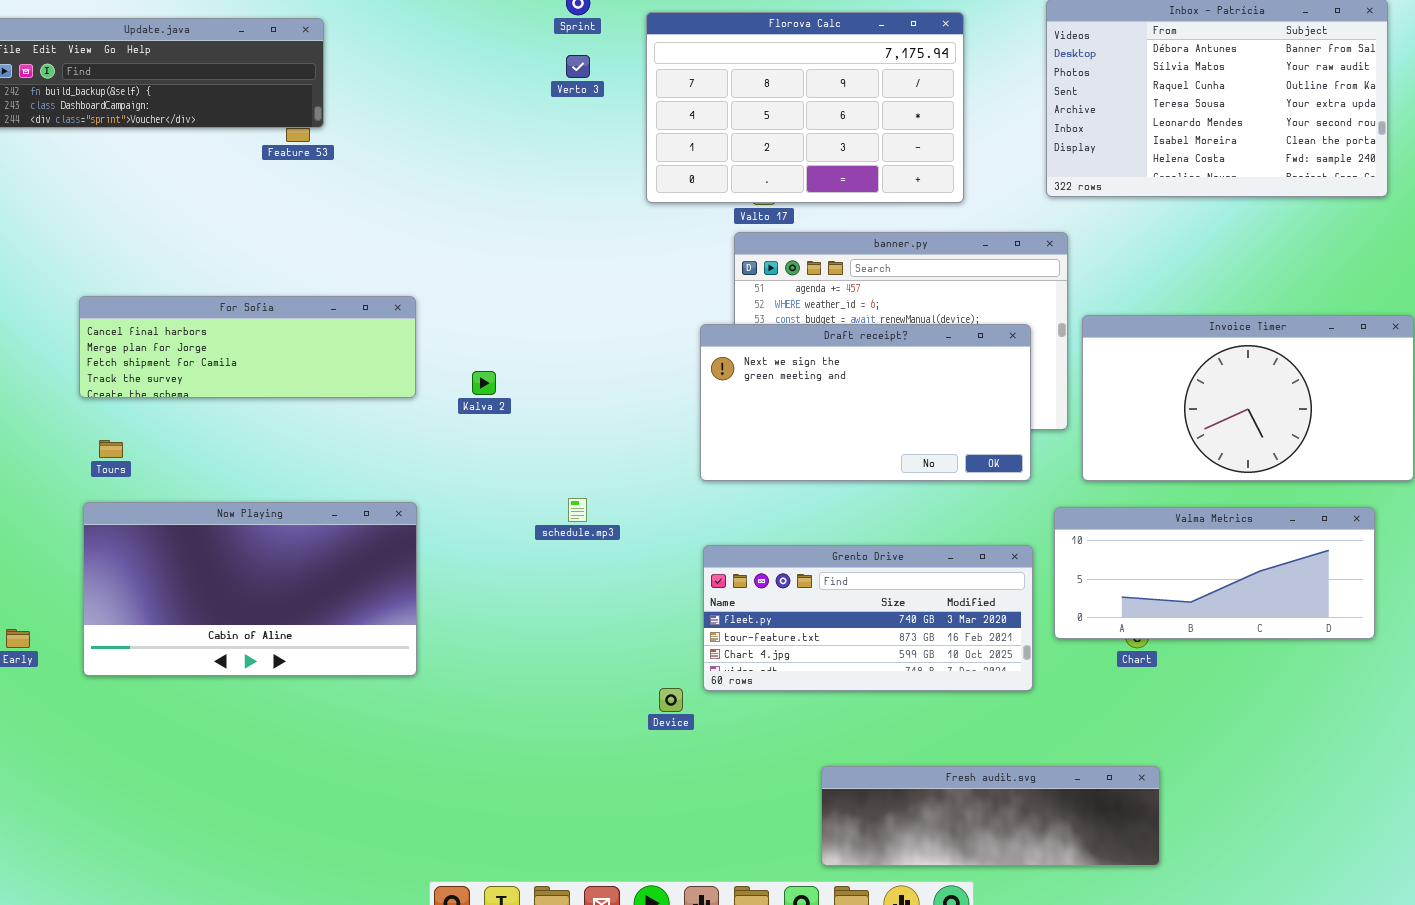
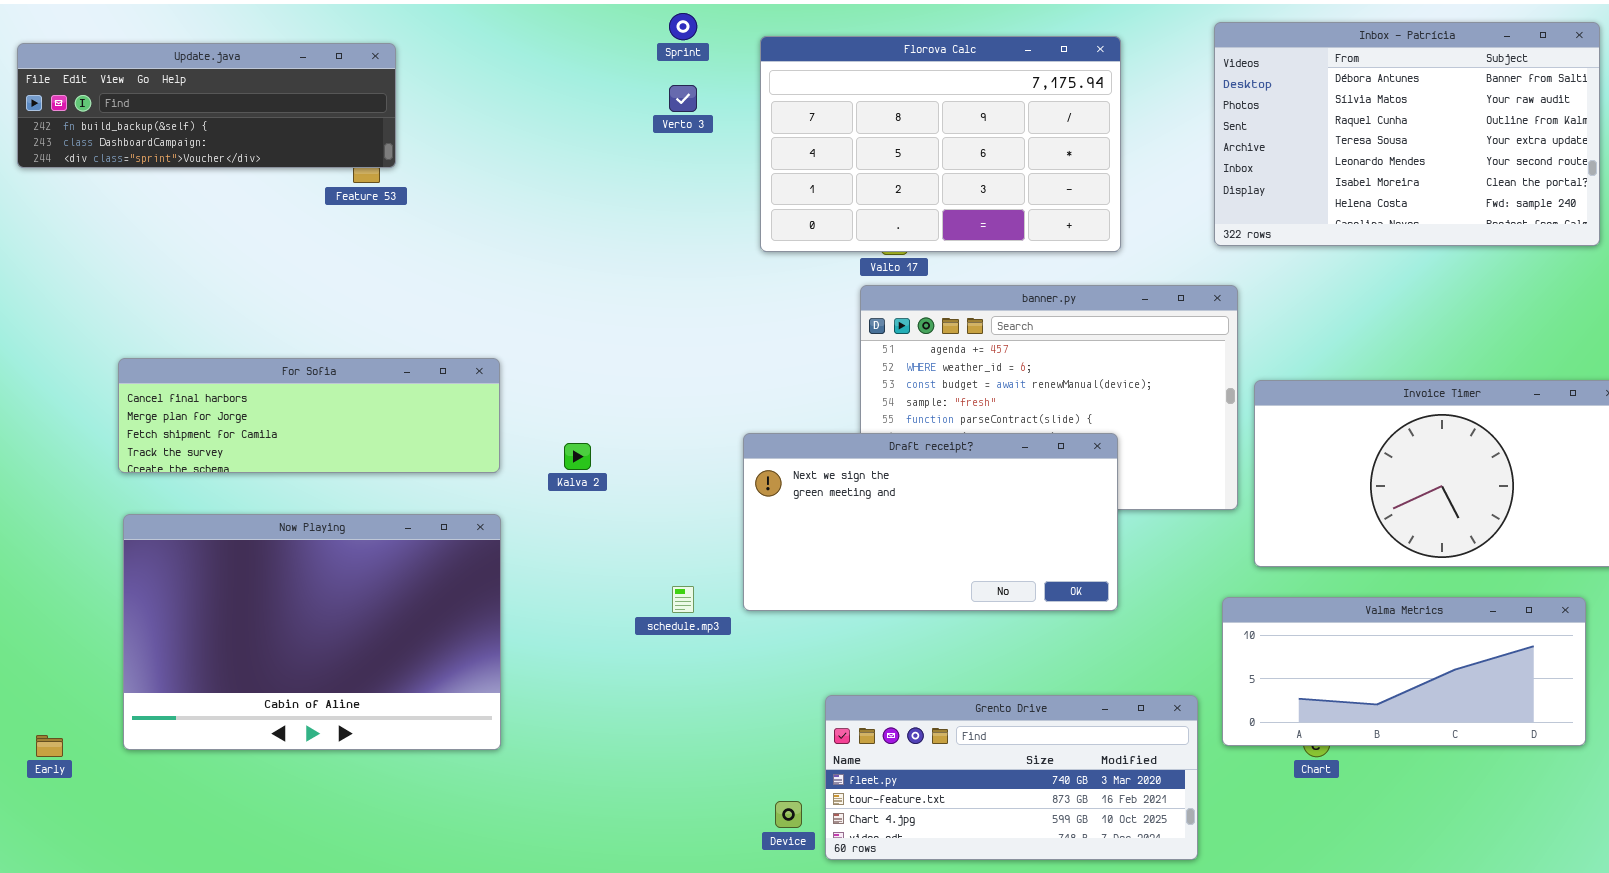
Draft receipt?: [700,324,1031,481] -> [743,433,1118,611], moved
Now Playing: [83,502,417,676] -> [123,514,501,750], moved, resized
Grento Drive: [703,545,1033,691] -> [825,695,1198,860], moved

